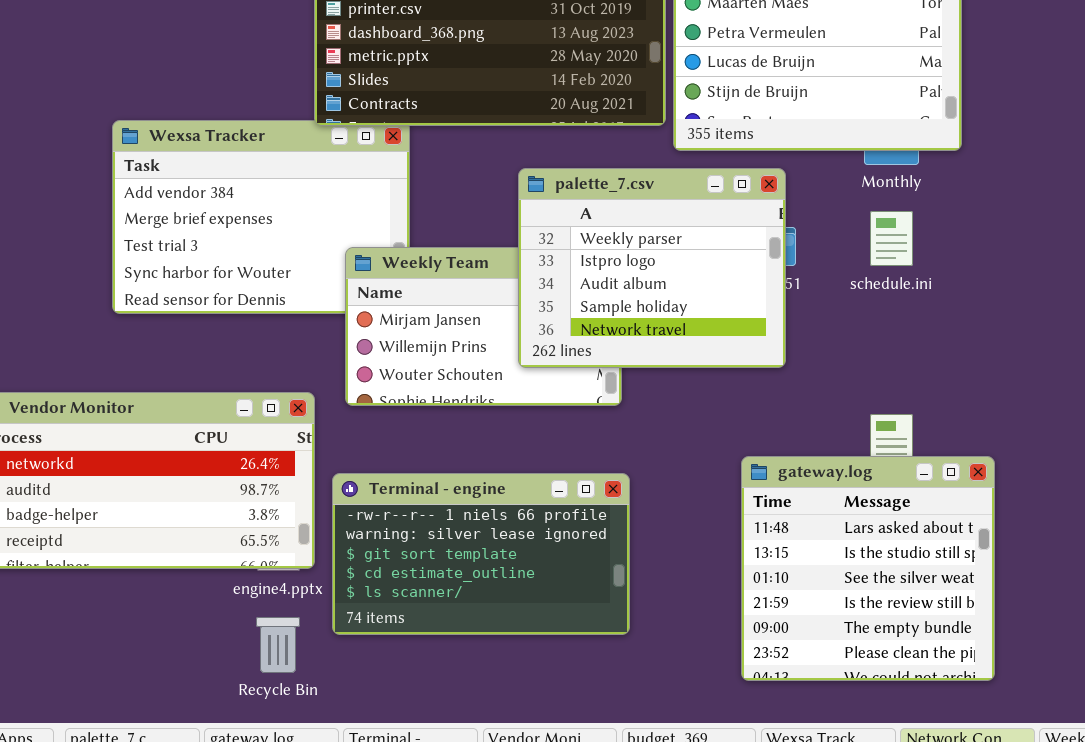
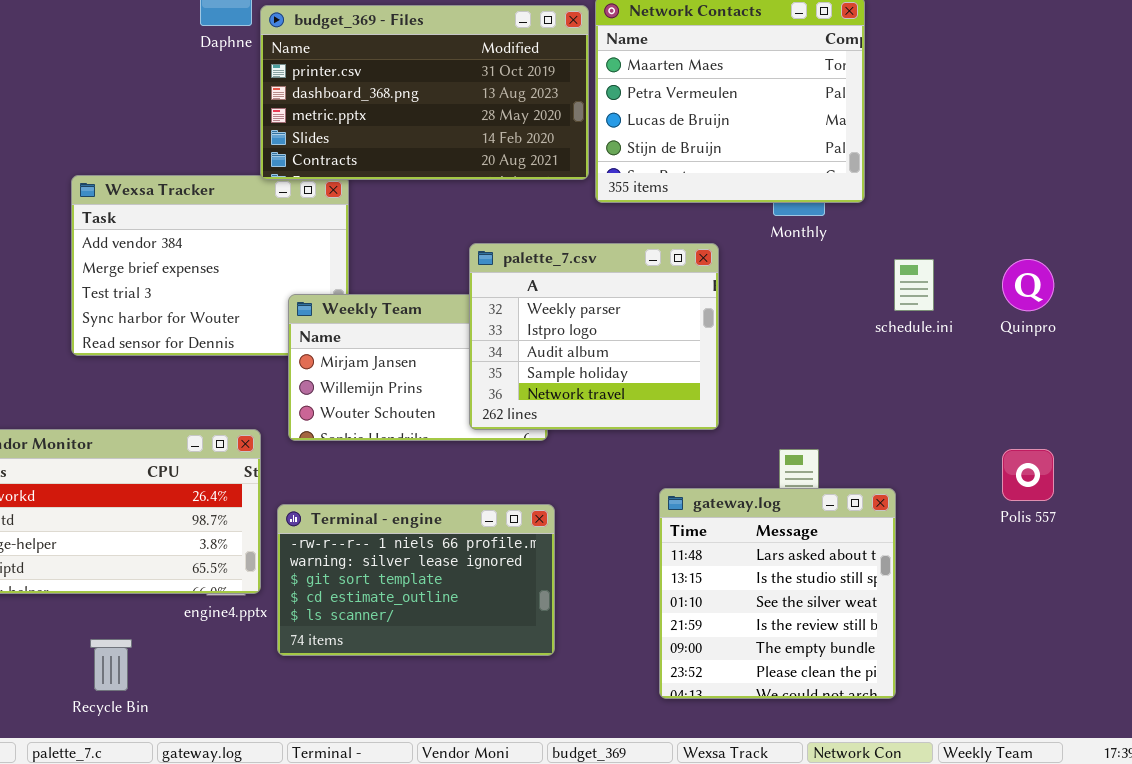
palette_7.csv: [518,168,786,368] -> [469,243,719,430], moved
schedule.ini: [870,211,913,266] -> [894,259,934,311], moved
Recycle Bin: [256,617,300,673] -> [90,639,132,691], moved

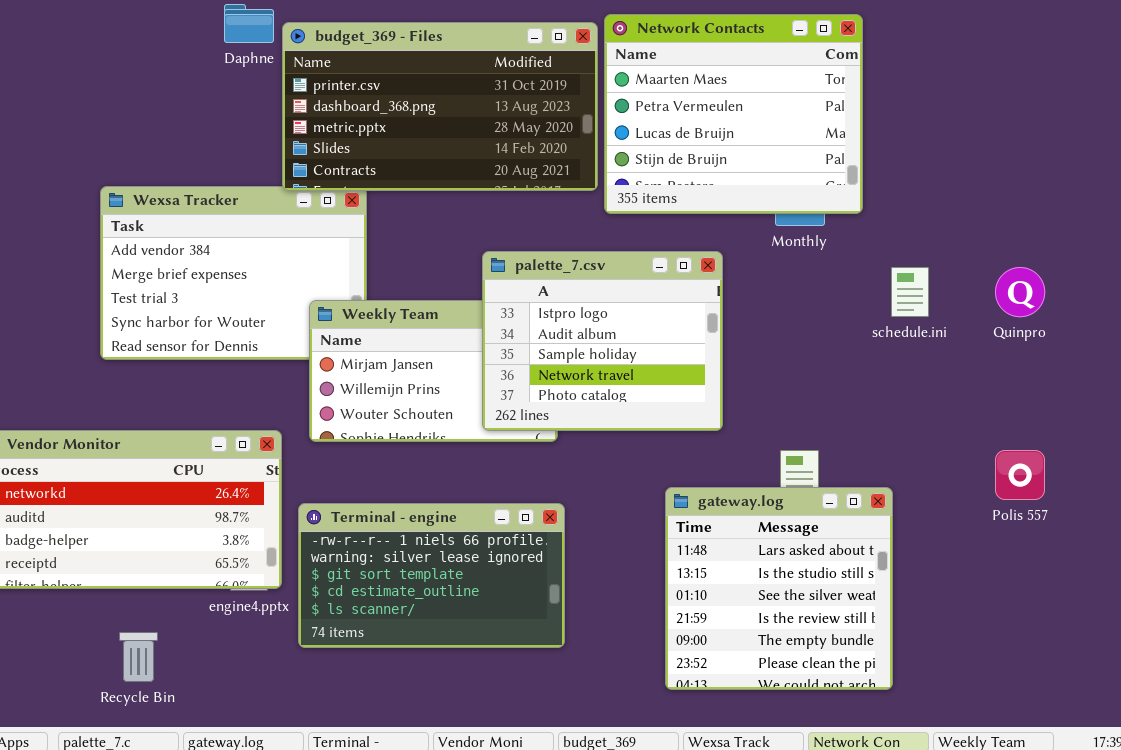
palette_7.csv: [469,243,719,430] -> [482,251,723,431], scrolled down 1 row

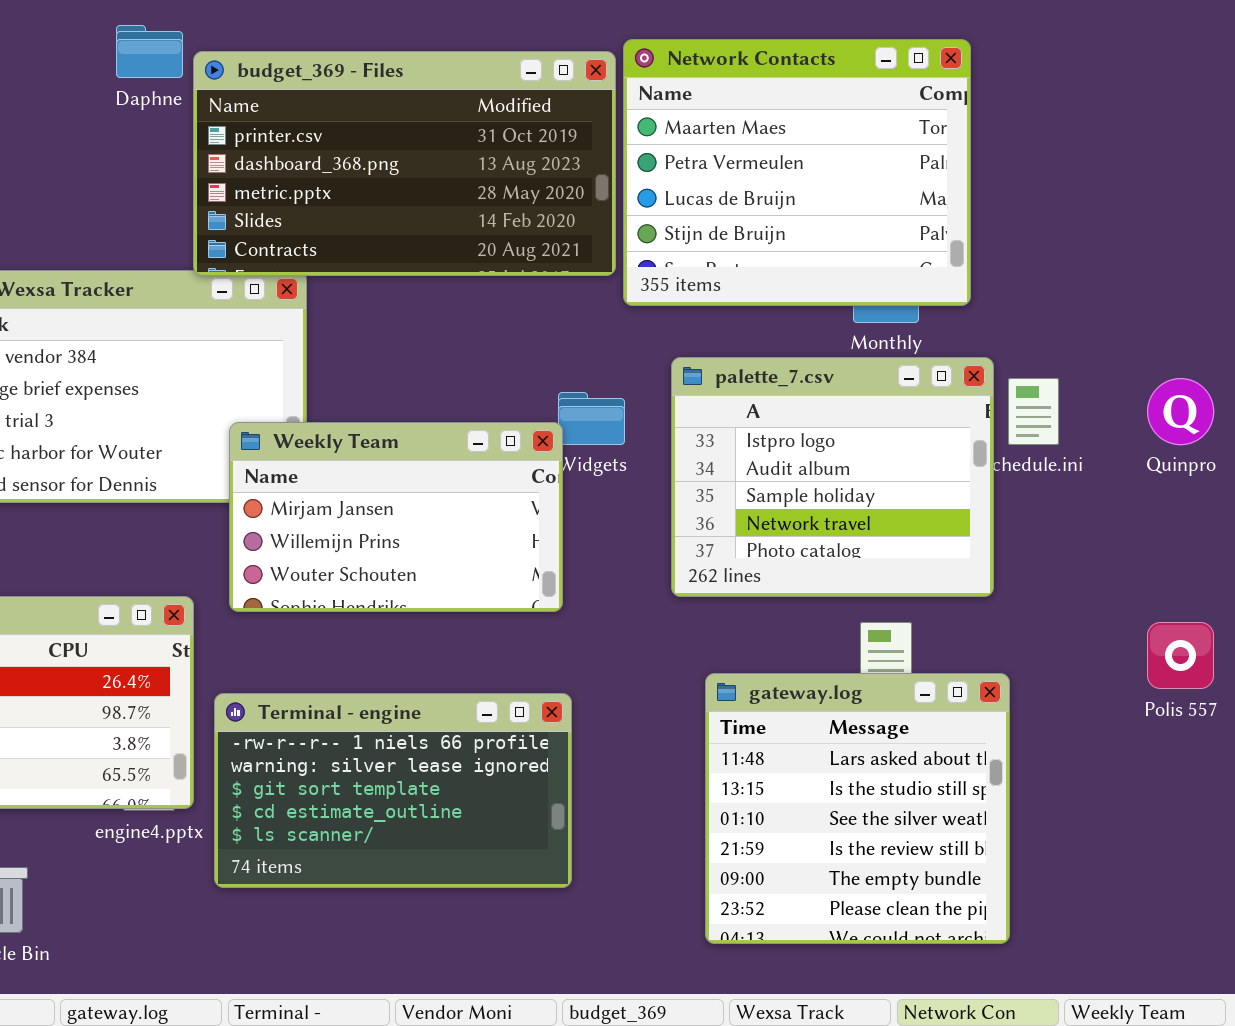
palette_7.csv: [482,251,723,431] -> [671,357,994,597], moved

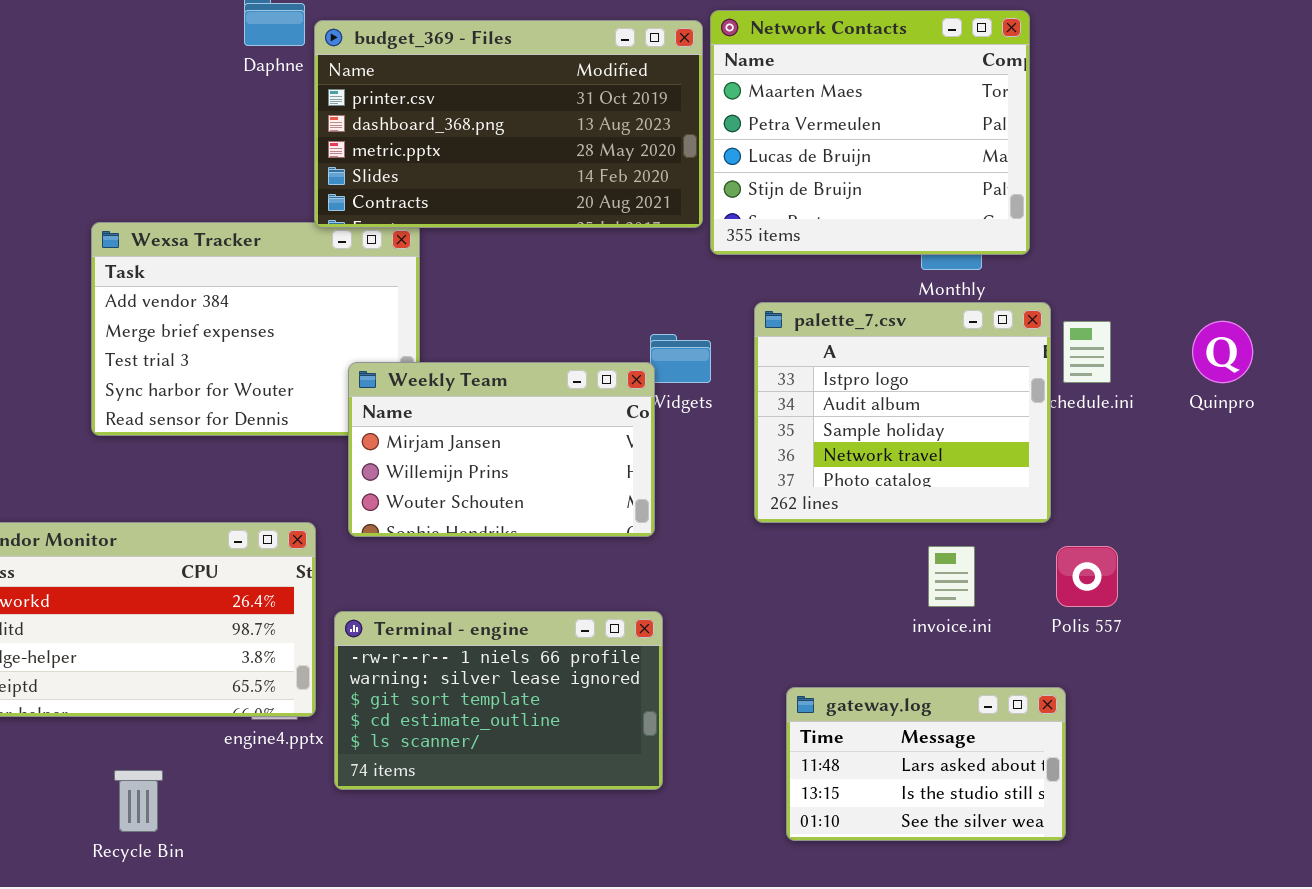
Polis 557: [1147,622,1214,689] -> [1056,546,1118,607], moved
gateway.log: [705,673,1010,944] -> [786,687,1066,841], resized

